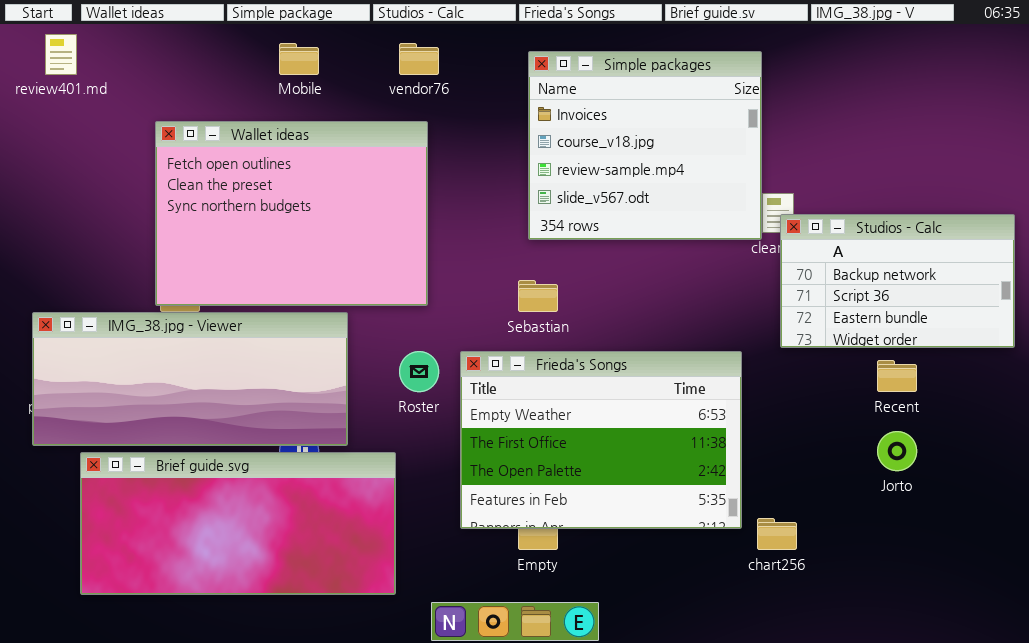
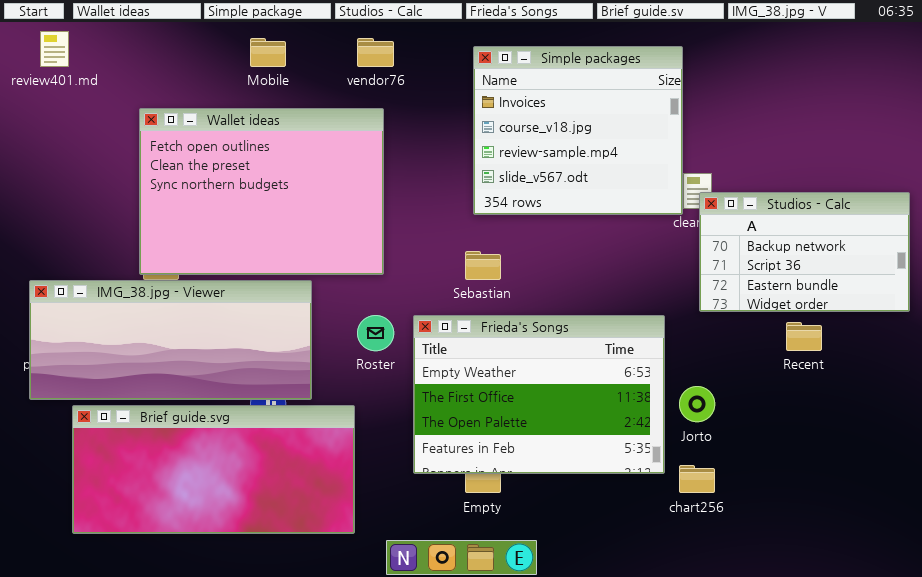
Jorto: [877,431,917,471] -> [679,386,715,422], moved

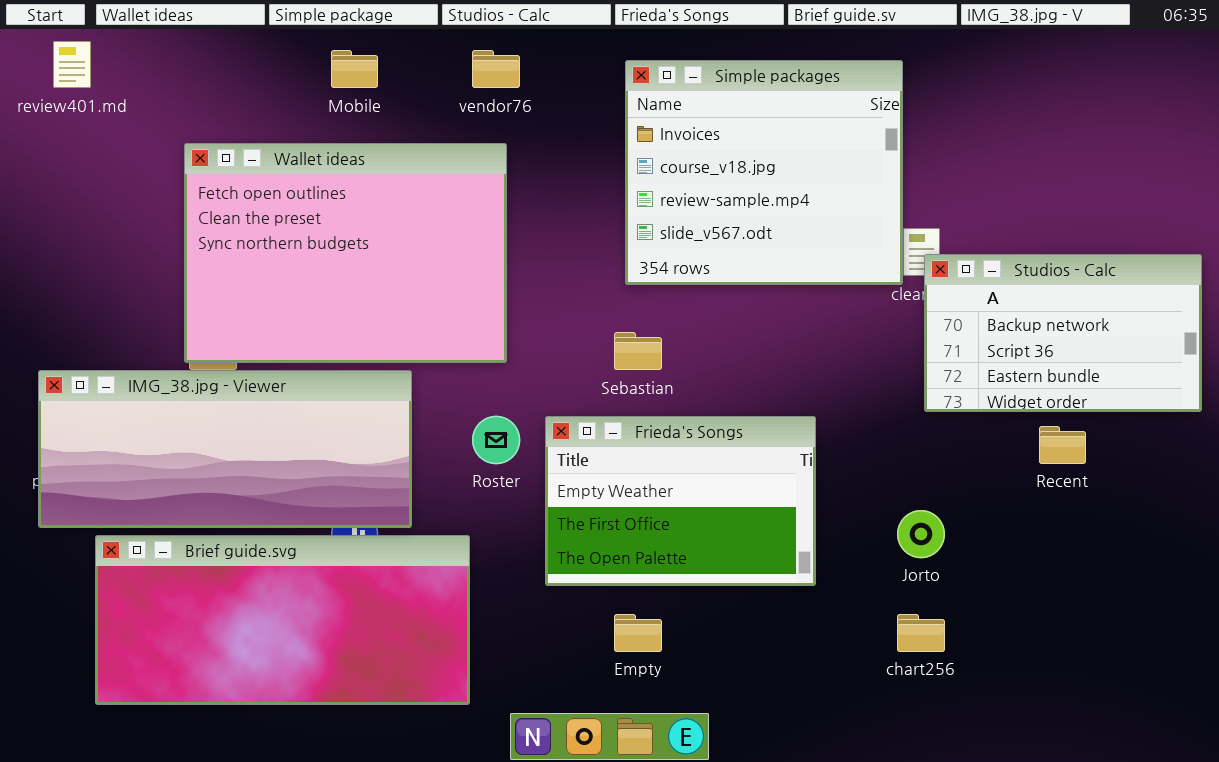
Frieda's Songs: [413,315,665,474] -> [545,416,816,586], resized

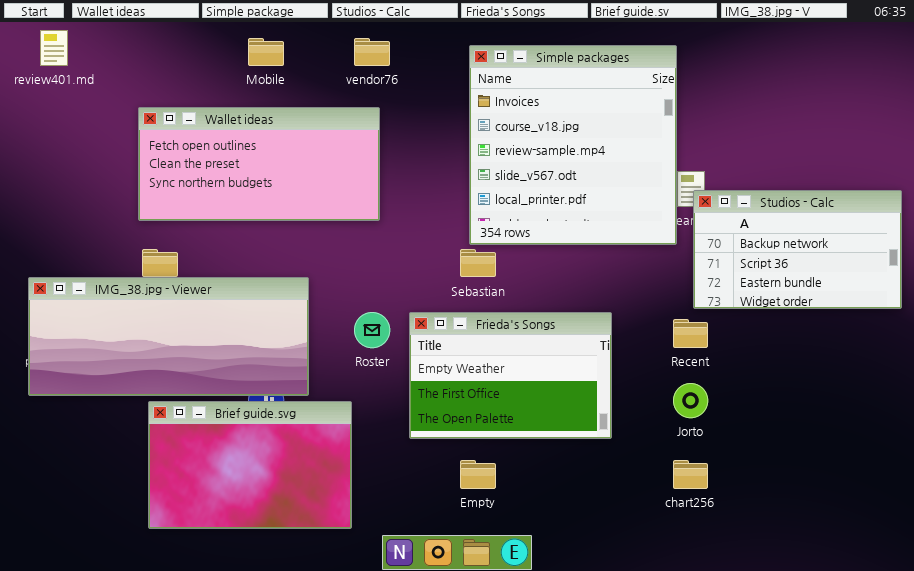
Simple packages: [625,60,903,285] -> [469,45,677,245], resized
Wallet ideas: [184,143,507,363] -> [138,107,380,221], resized
Recent: [1039,426,1086,464] -> [673,319,708,348], moved
Brief guide.svg: [95,535,470,705] -> [148,401,352,529], resized

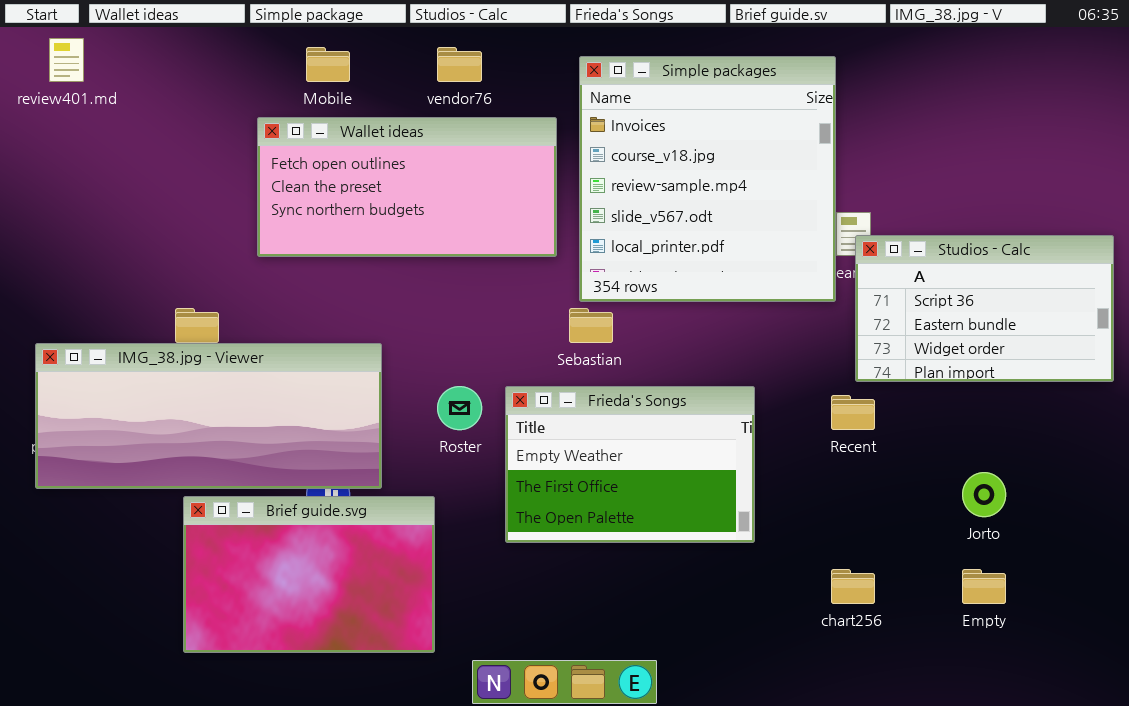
Wallet ideas: [138,107,380,221] -> [257,117,557,257], moved
Studios - Calc: [693,190,902,309] -> [855,235,1114,382], scrolled down 1 row
Jorto: [673,383,708,418] -> [962,472,1006,517], moved
Empty: [460,460,496,489] -> [962,569,1006,604], moved

